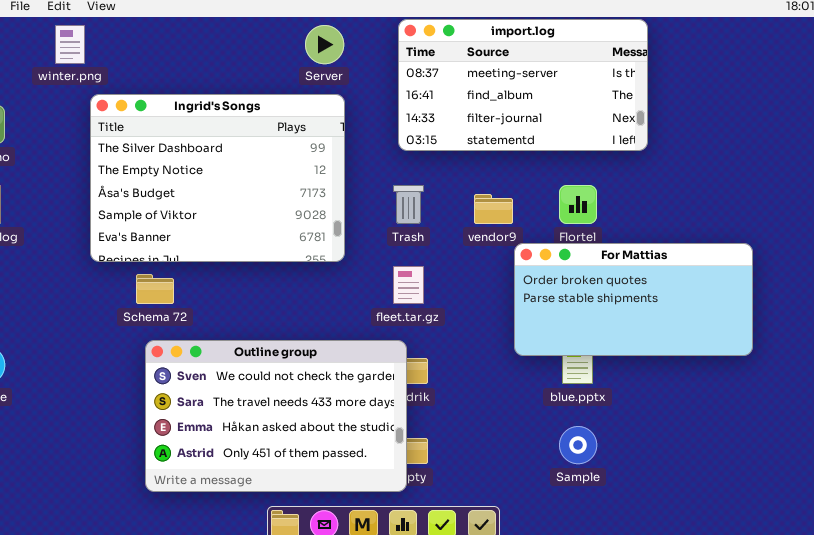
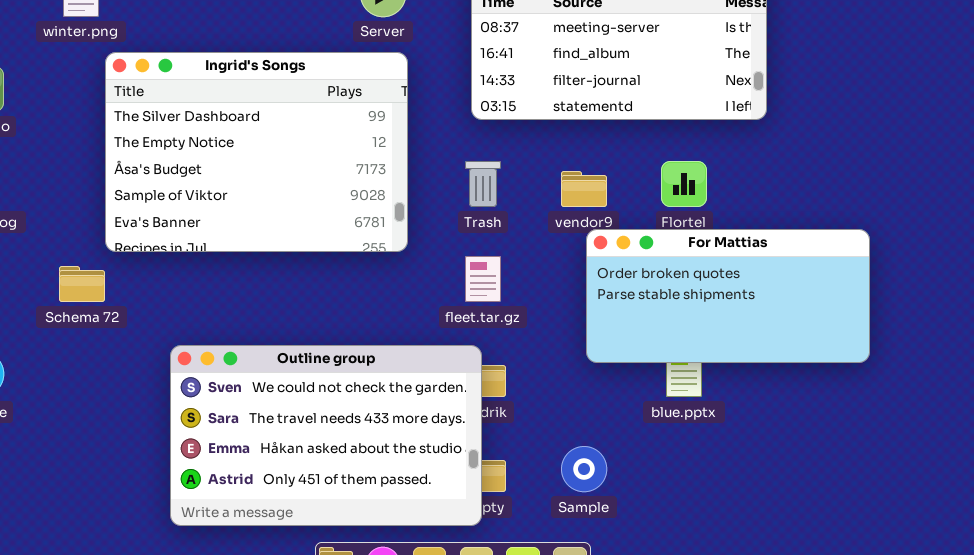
For Mattias: [514,243,753,356] -> [586,229,870,363], moved
Schema 72: [136,274,174,304] -> [59,266,105,302], moved
Sample: [559,426,597,464] -> [561,446,607,492], moved

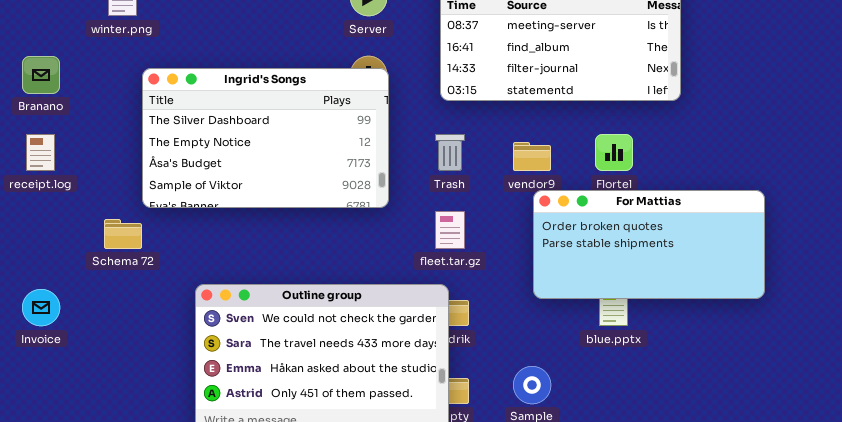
Ingrid's Songs: [105,52,408,252] -> [142,68,389,208], resized

